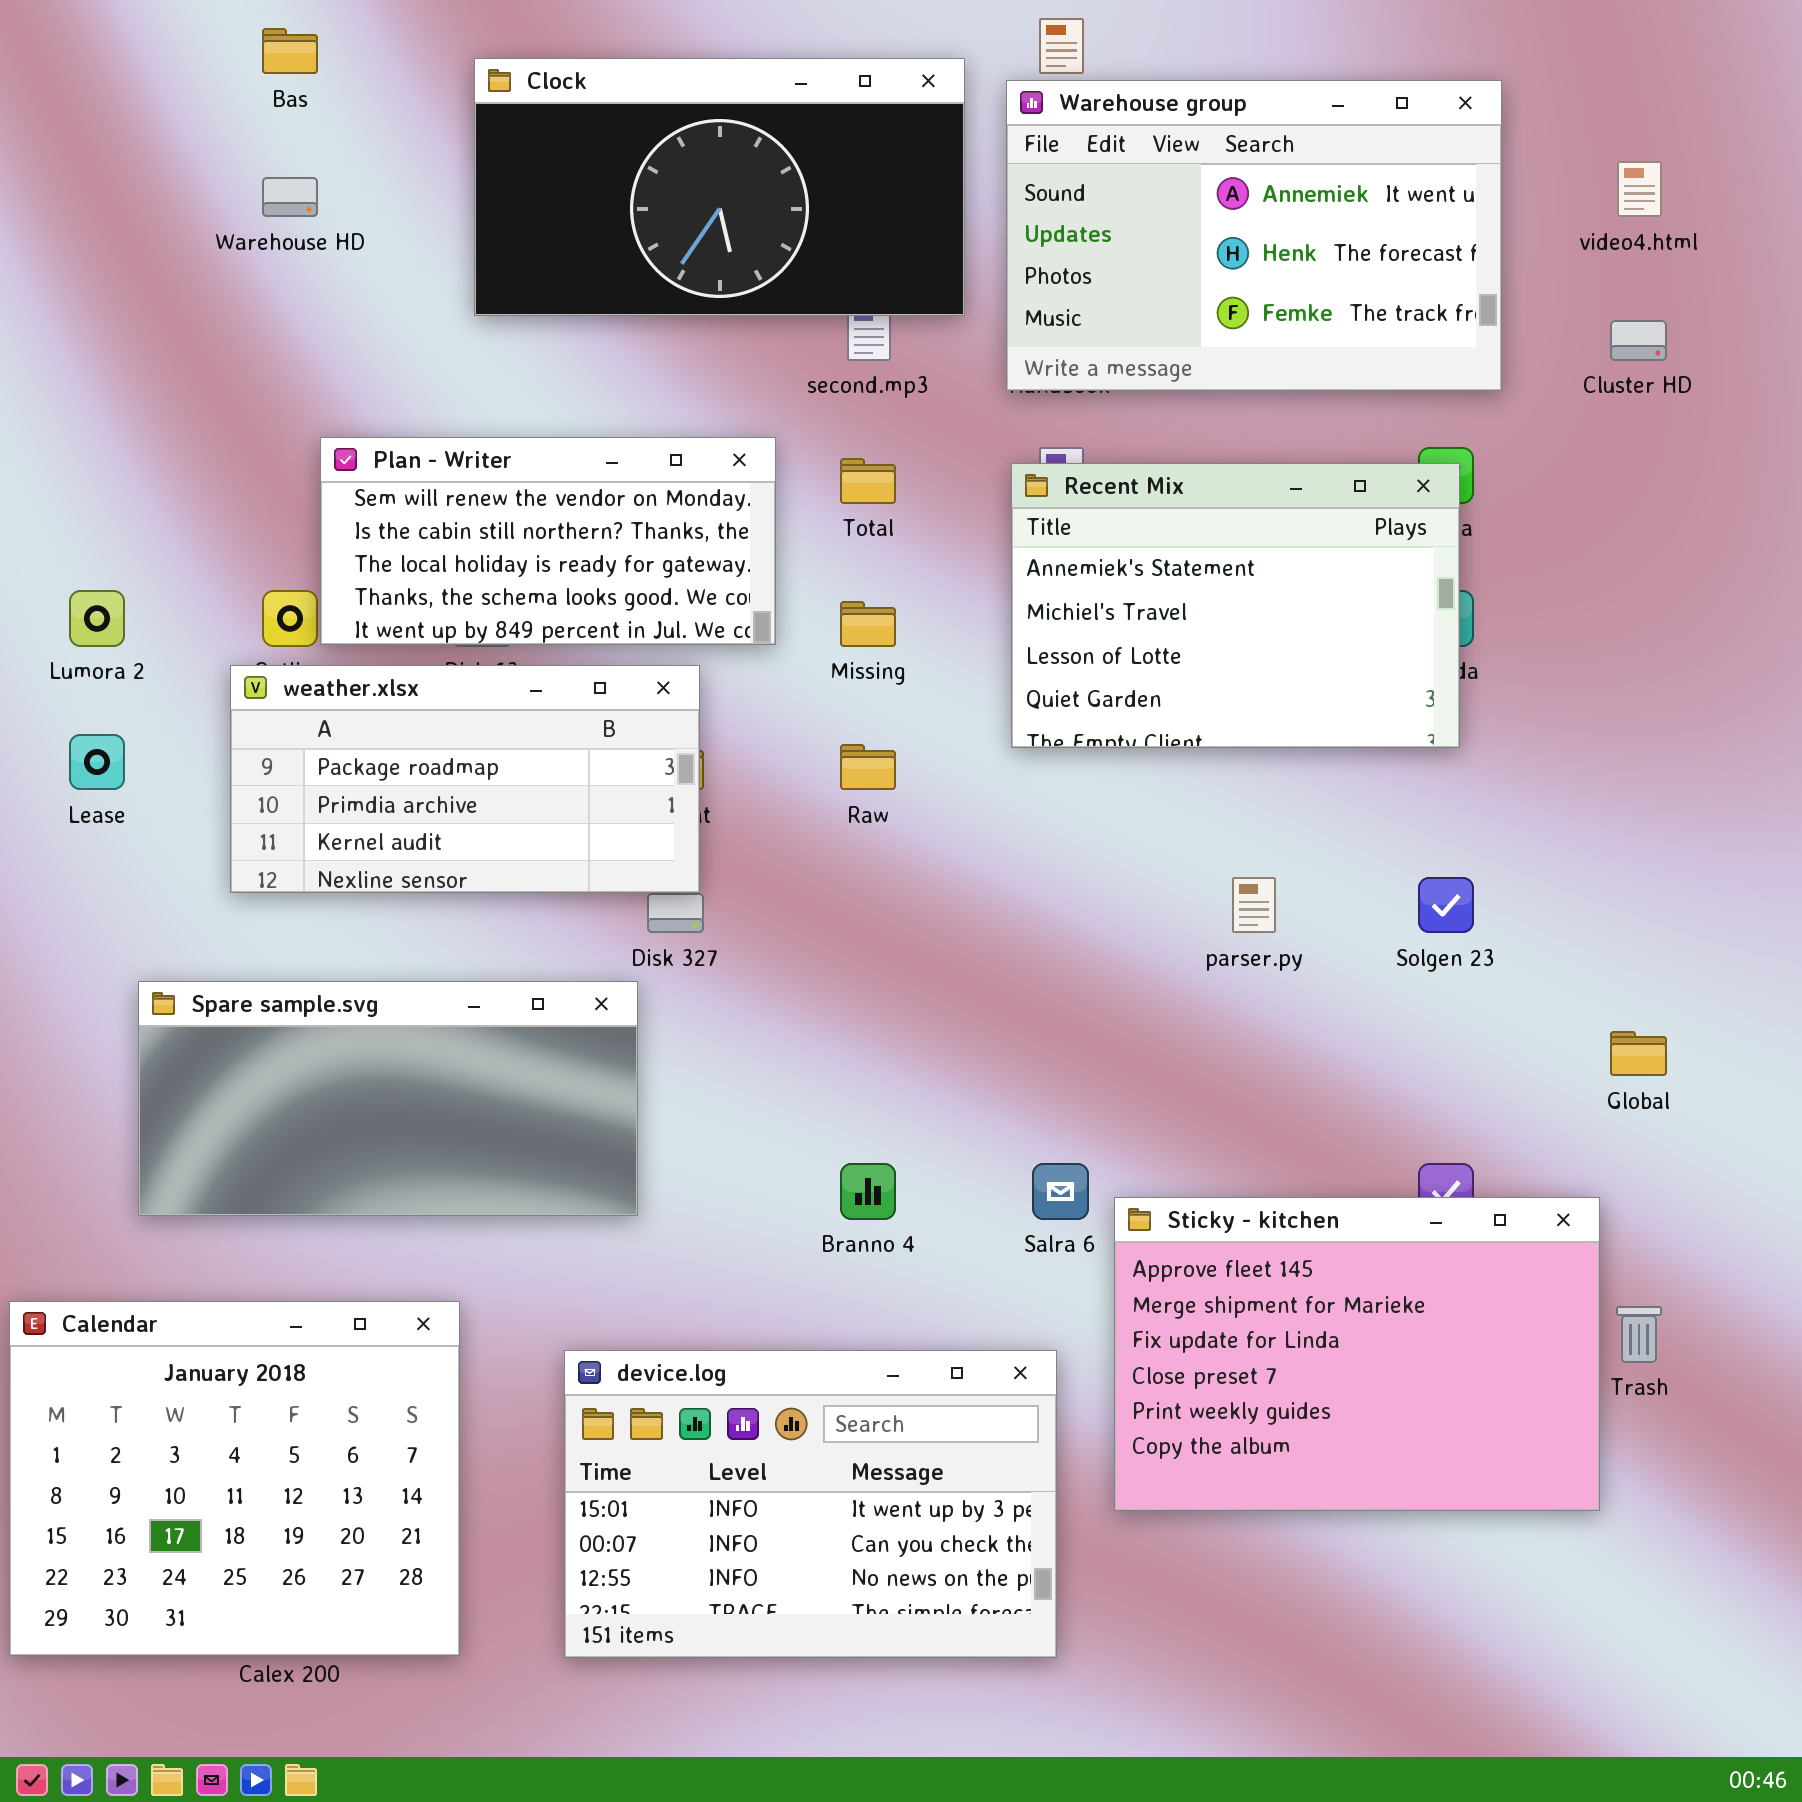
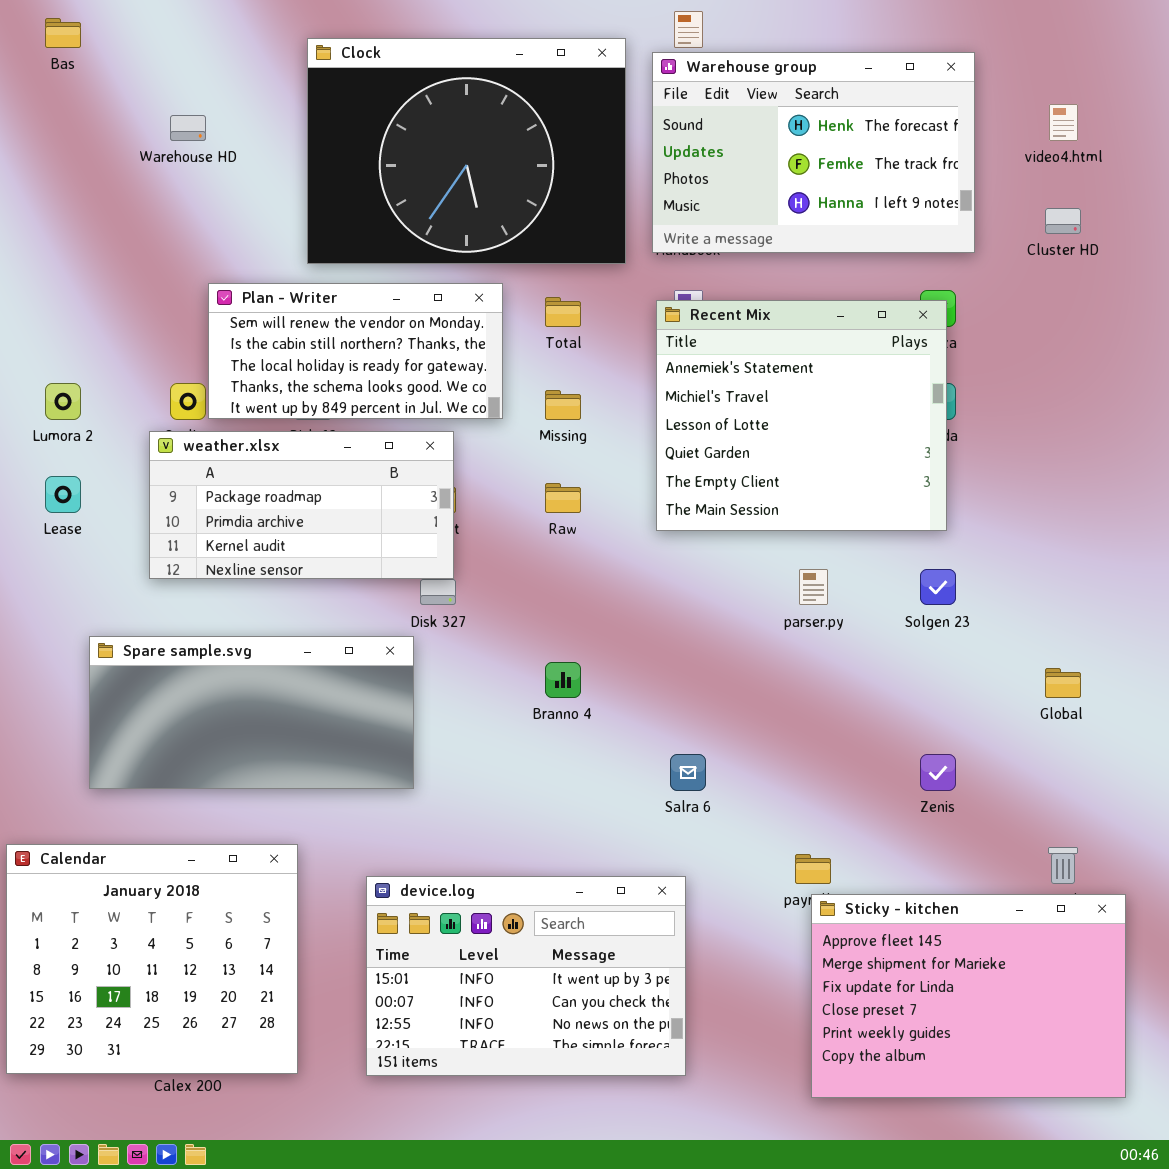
Bas: [262,28,318,74] -> [45,18,81,48], moved
Clock: [474,58,965,316] -> [307,38,626,264], resized
Warehouse group: [1006,80,1502,391] -> [652,52,975,253], scrolled down 1 row
Recent Mix: [1011,463,1460,748] -> [656,300,947,531], resized
Branno 4: [840,1163,896,1220] -> [545,662,581,698], moved
Sticky - kitchen: [1114,1197,1600,1511] -> [811,894,1126,1098], moved

